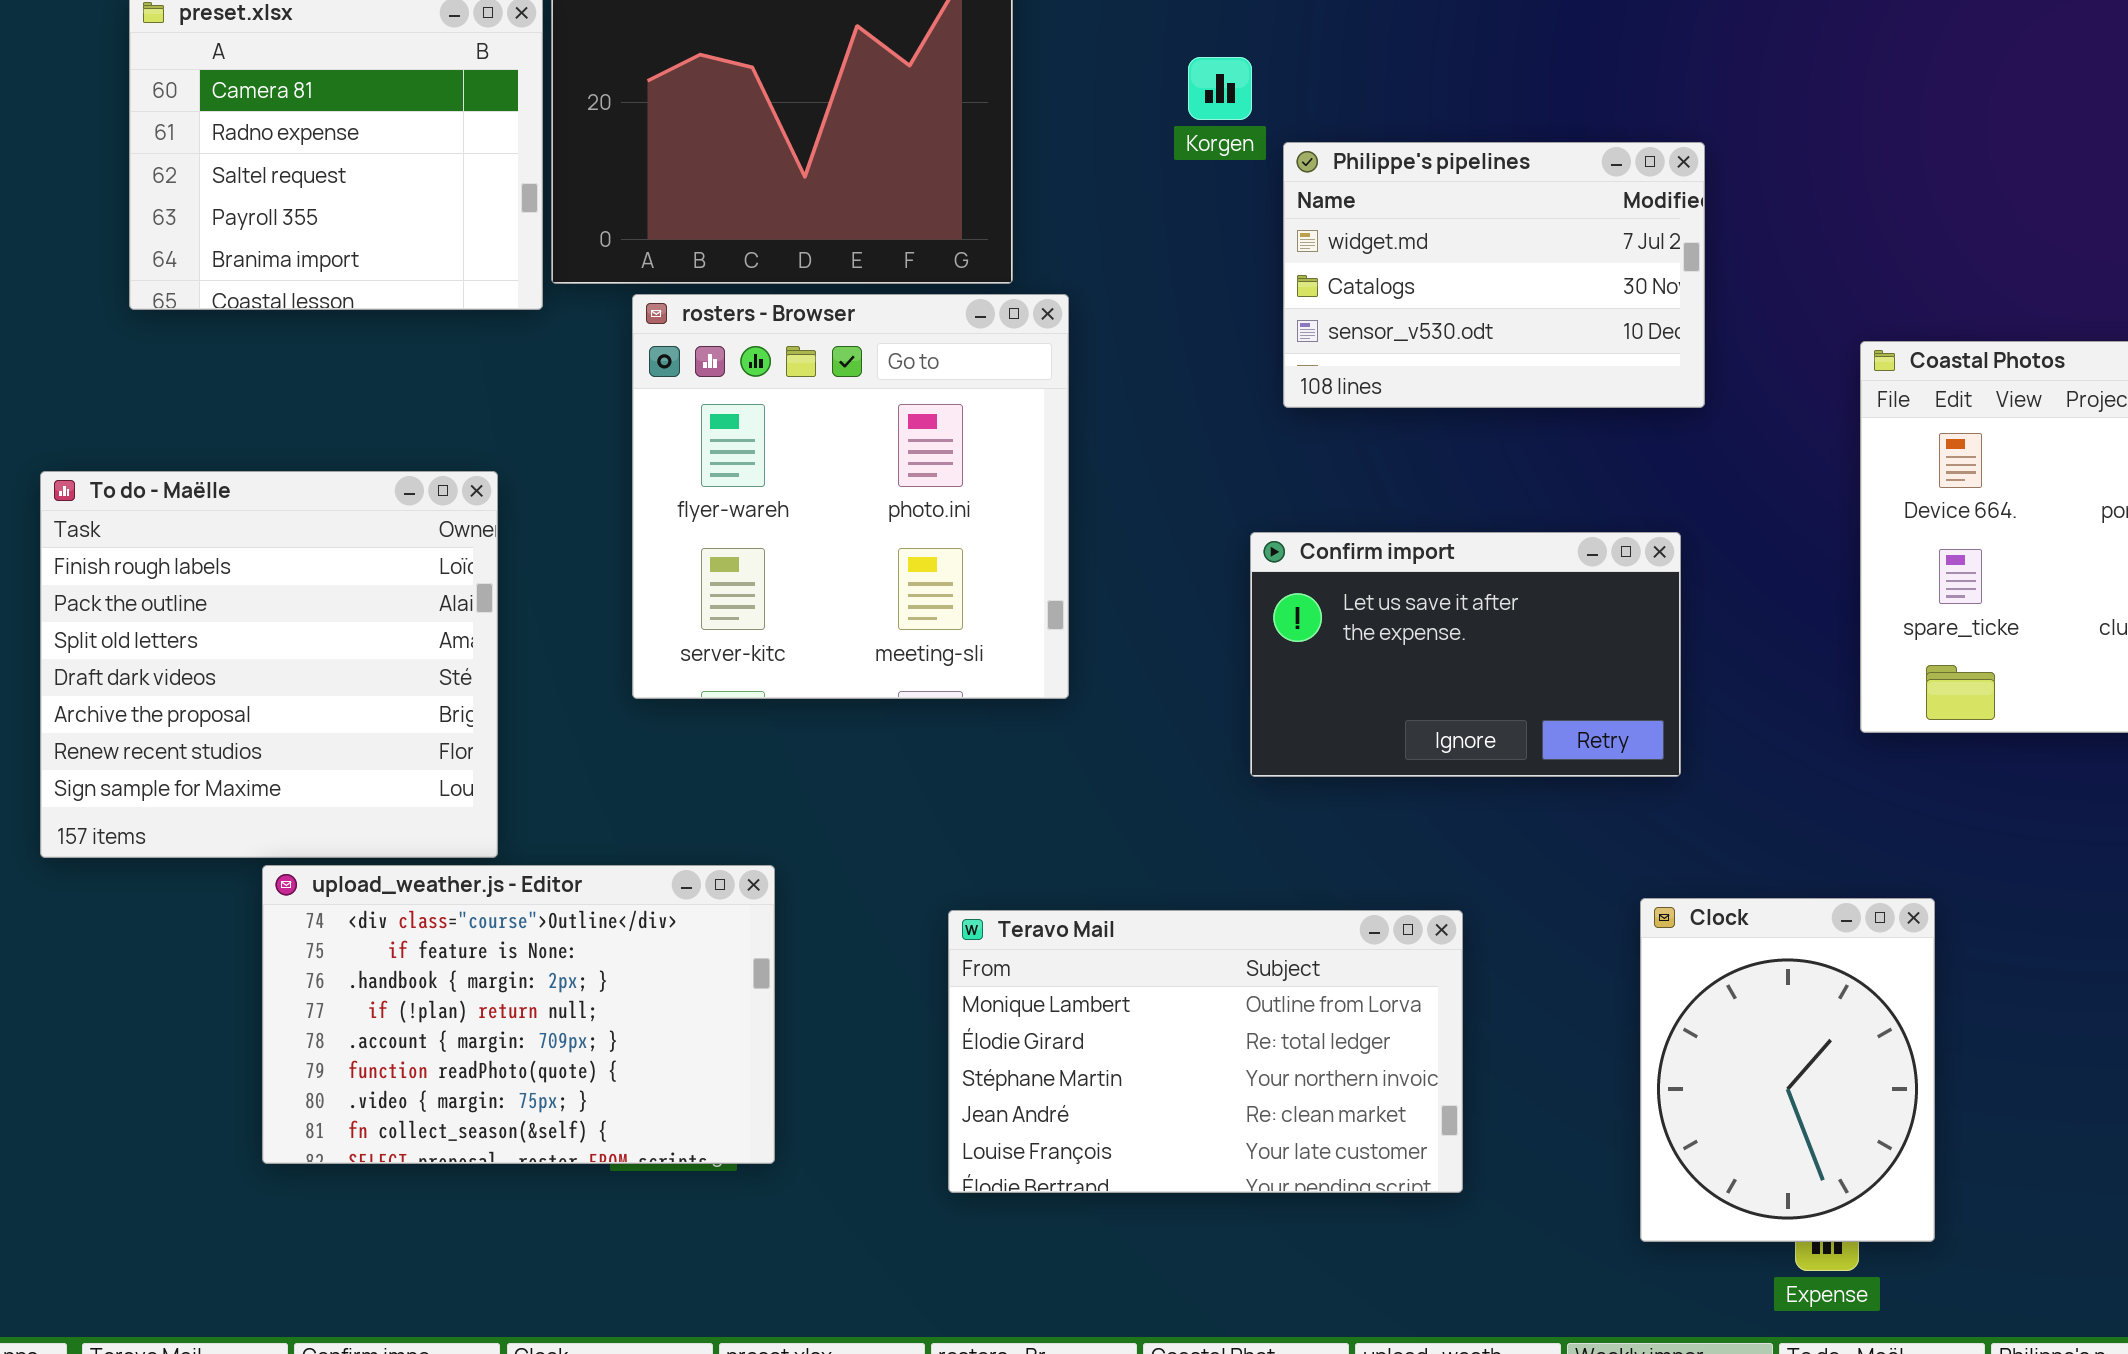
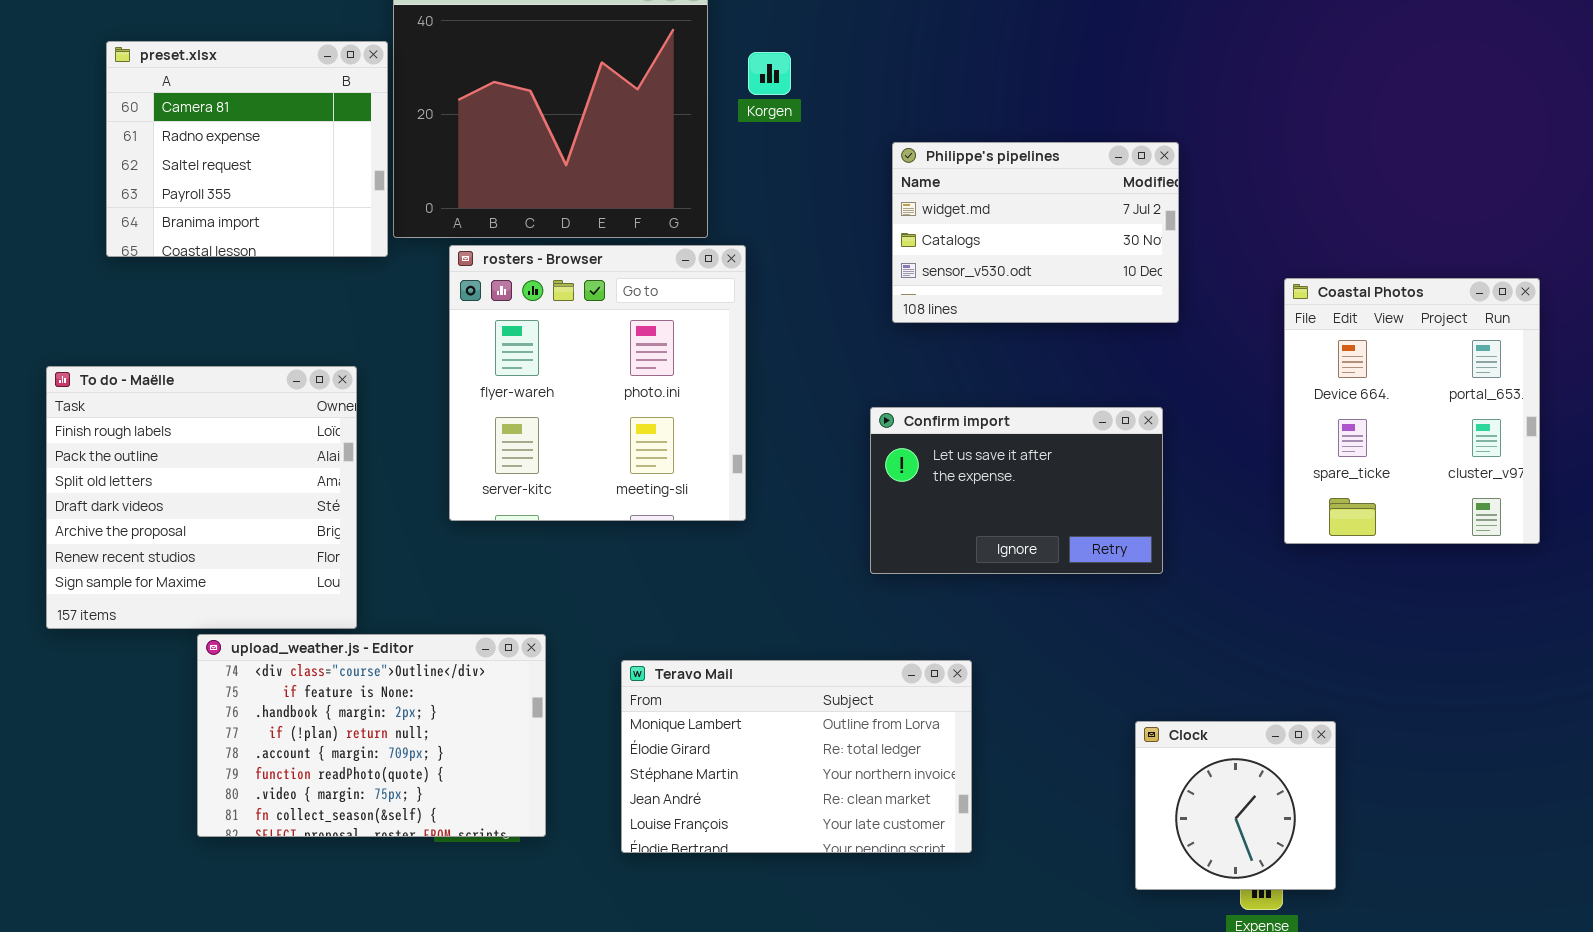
Korgen: [1188,57,1252,120] -> [748,52,791,95], moved
Clock: [1640,898,1935,1242] -> [1135,721,1336,890], resized
Teravo Mail: [948,910,1463,1193] -> [621,660,972,853], moved

